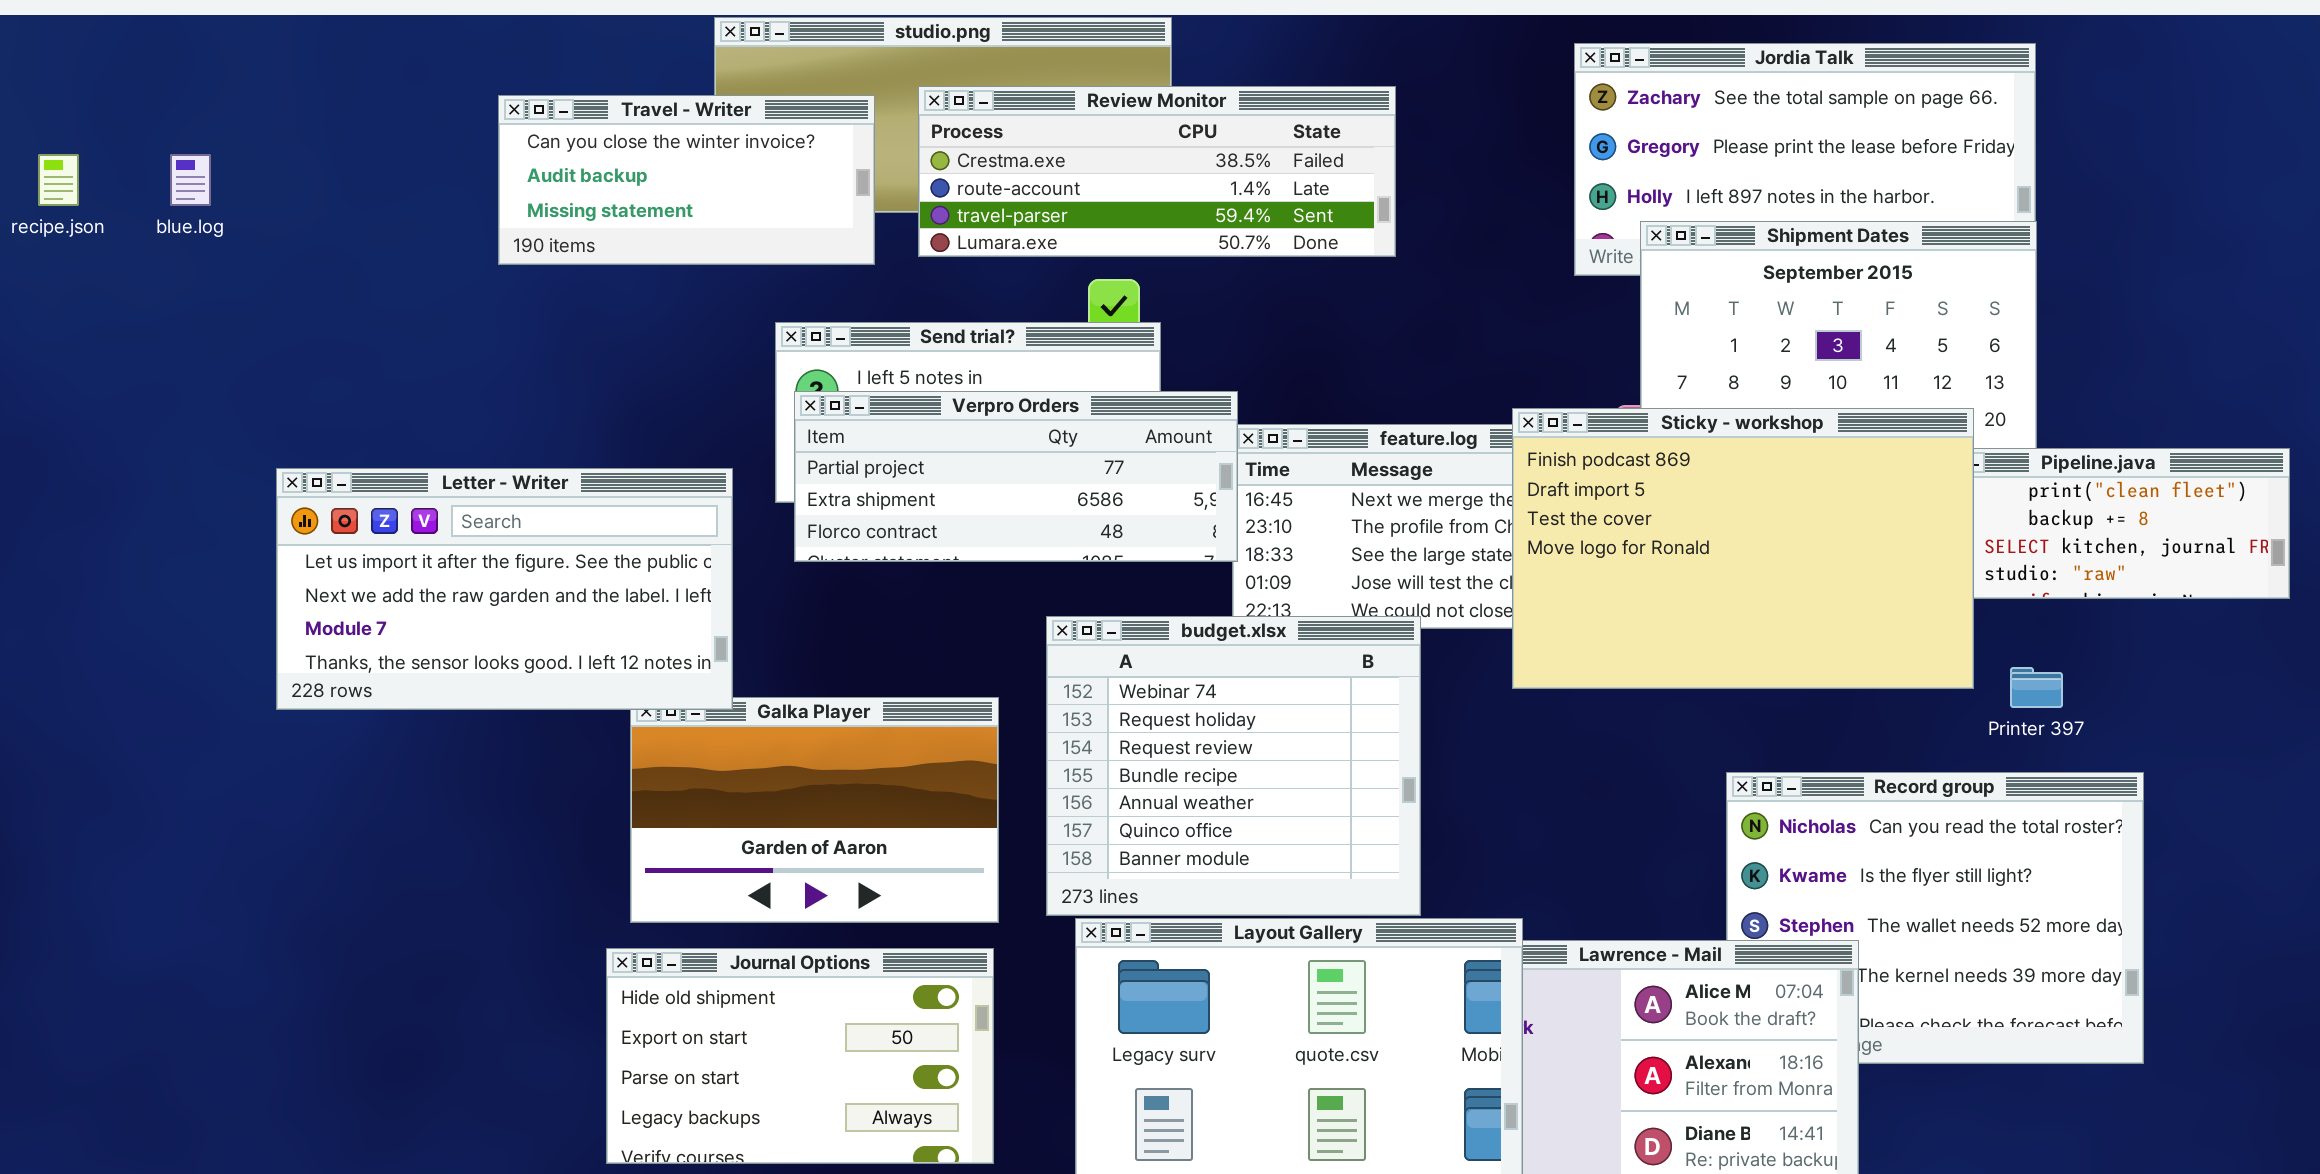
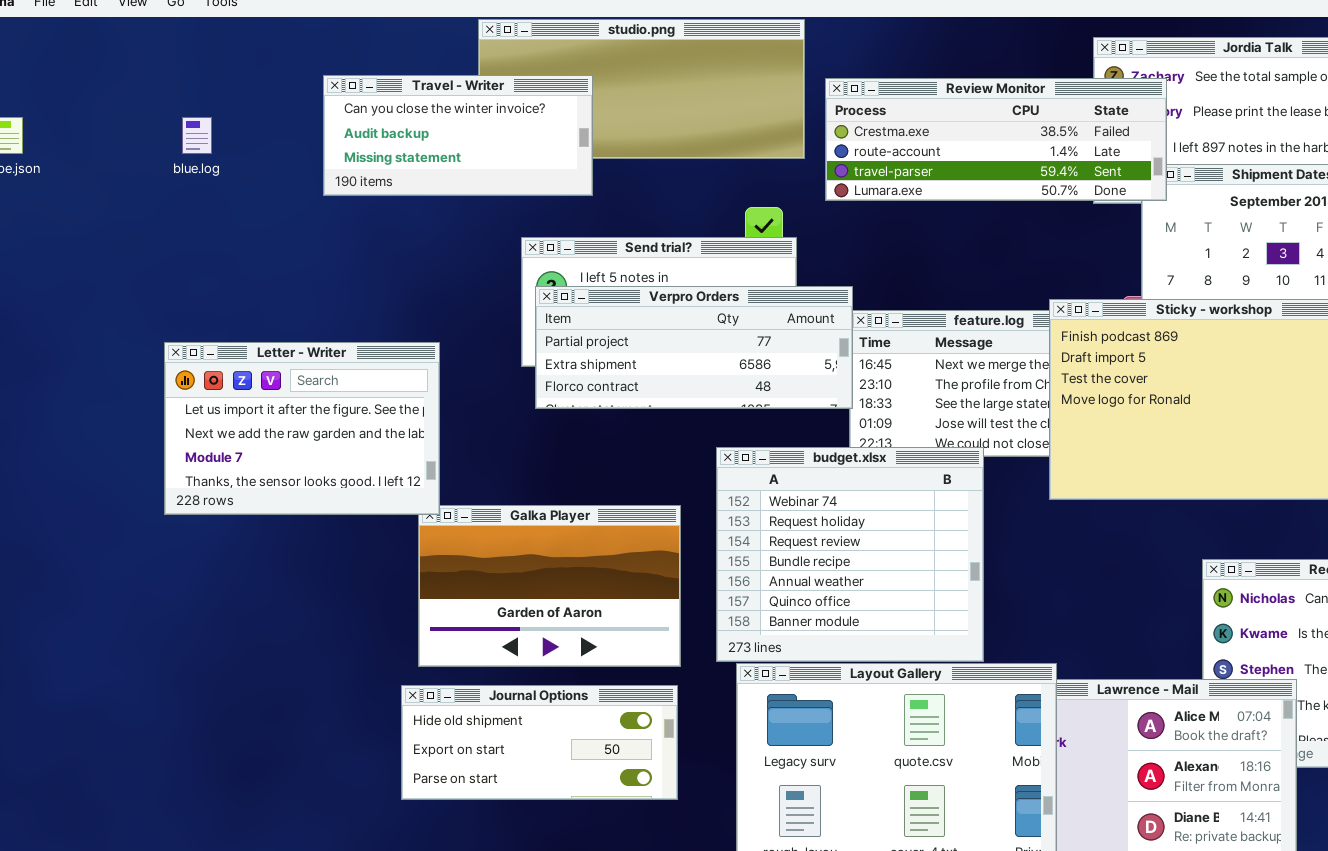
Review Monitor: [918,86,1396,257] -> [825,78,1167,201], moved
blue.log: [170,154,211,206] -> [182,117,212,154], moved
Letter - Writer: [276,468,733,710] -> [164,342,440,515], resized
Journal Options: [606,948,994,1164] -> [401,685,678,800], resized

